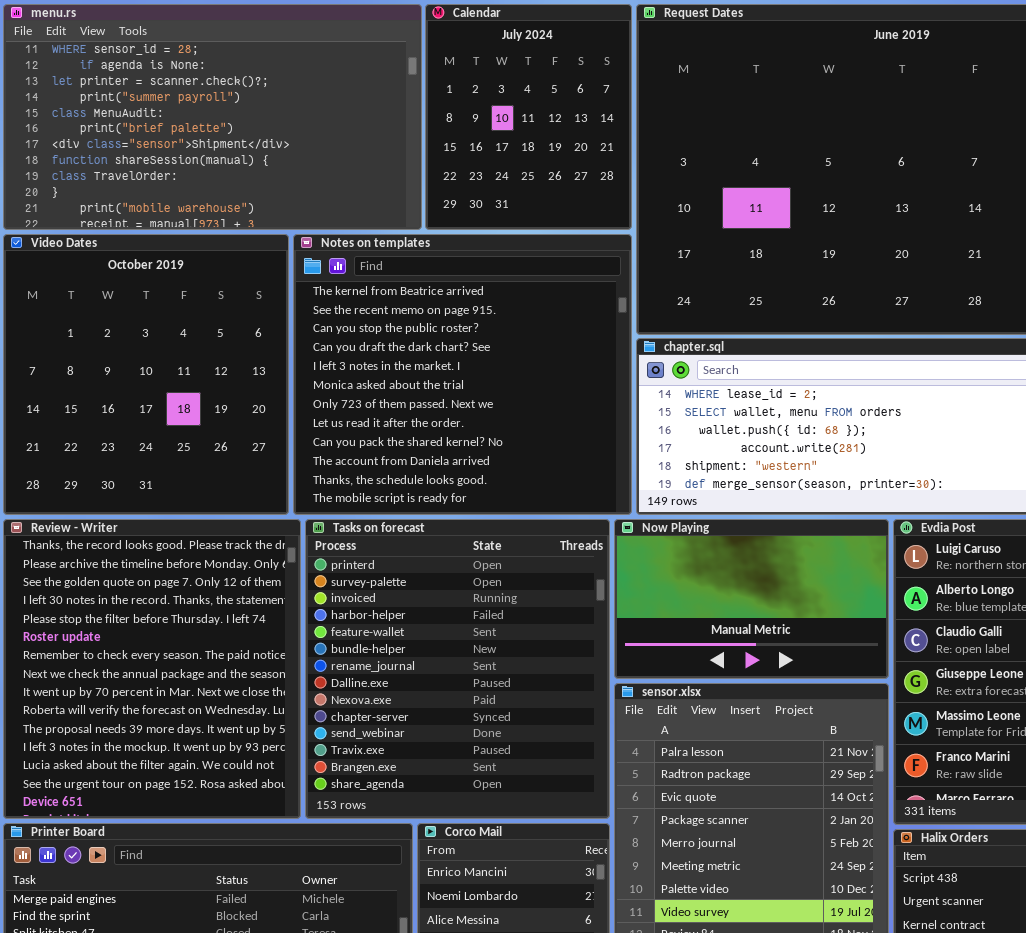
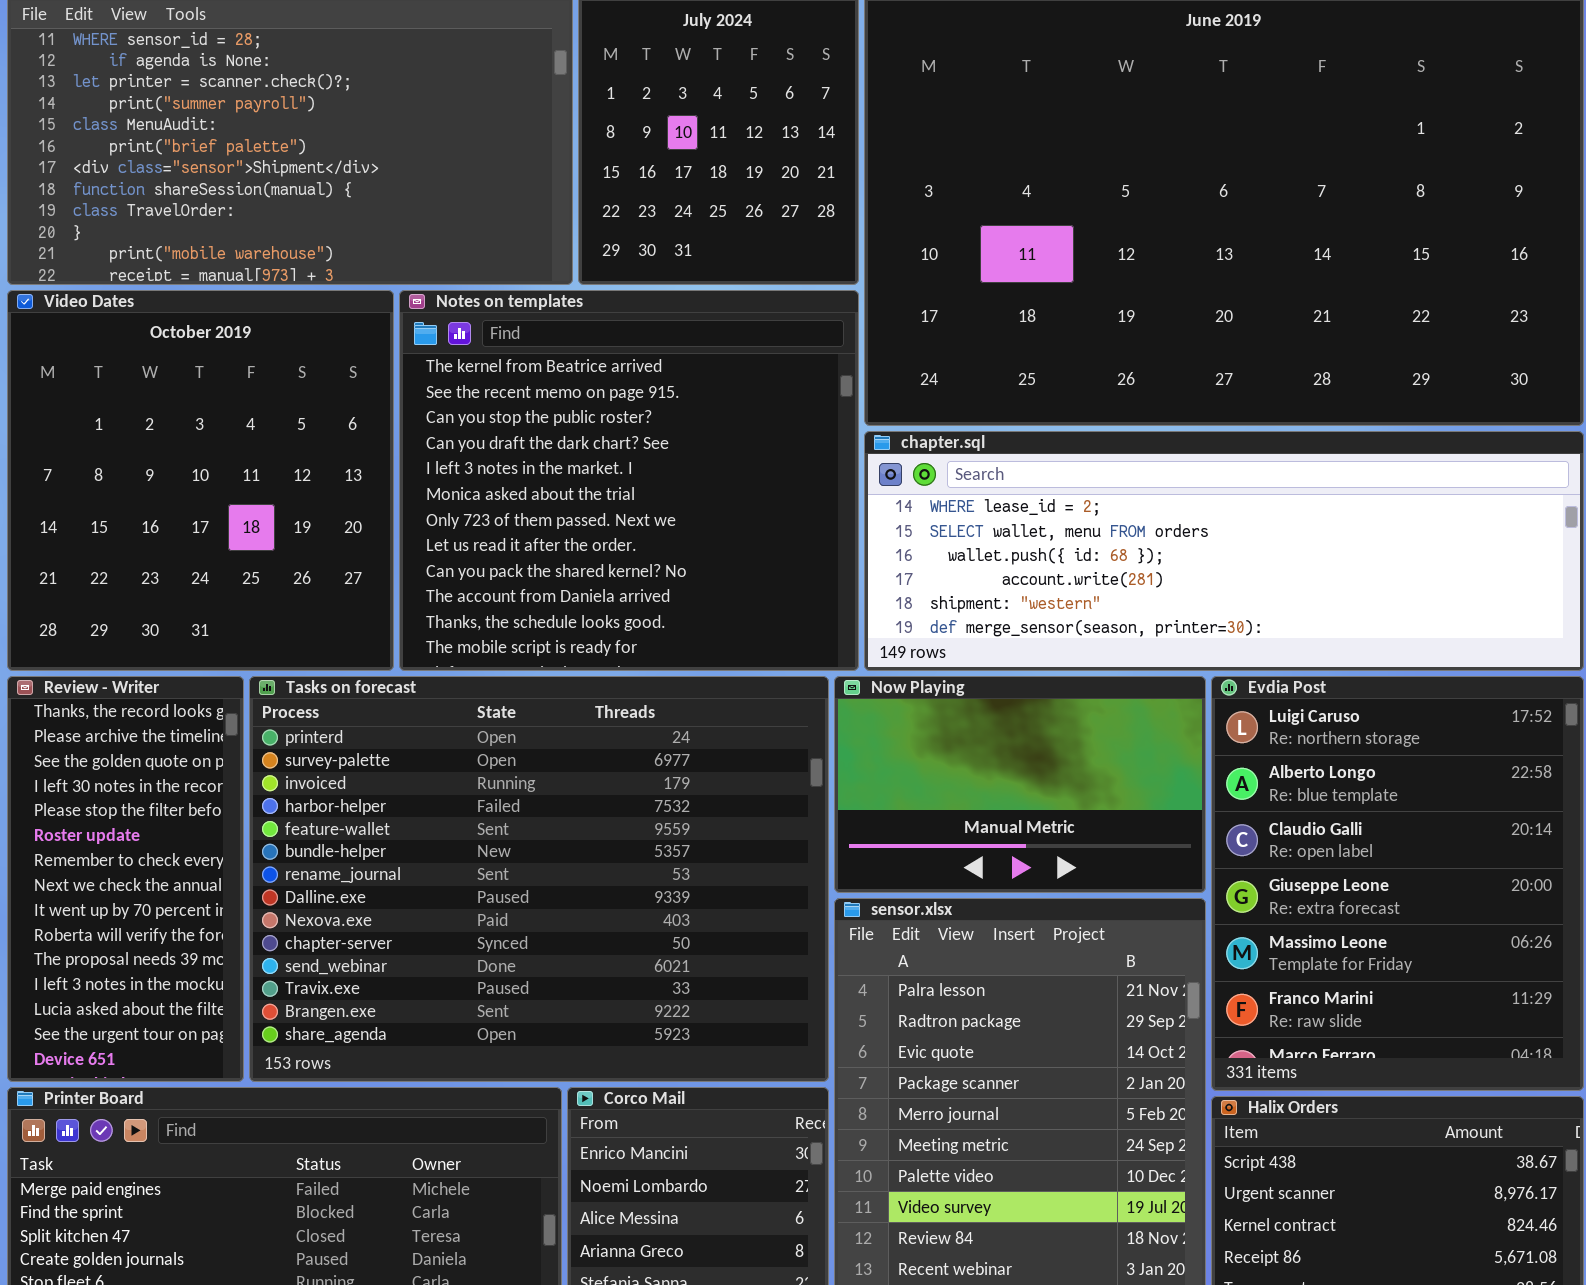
Review - Writer: [3,519,301,819] -> [7,676,244,1082], resized
Tasks on forecast: [305,519,610,819] -> [249,676,829,1082], resized

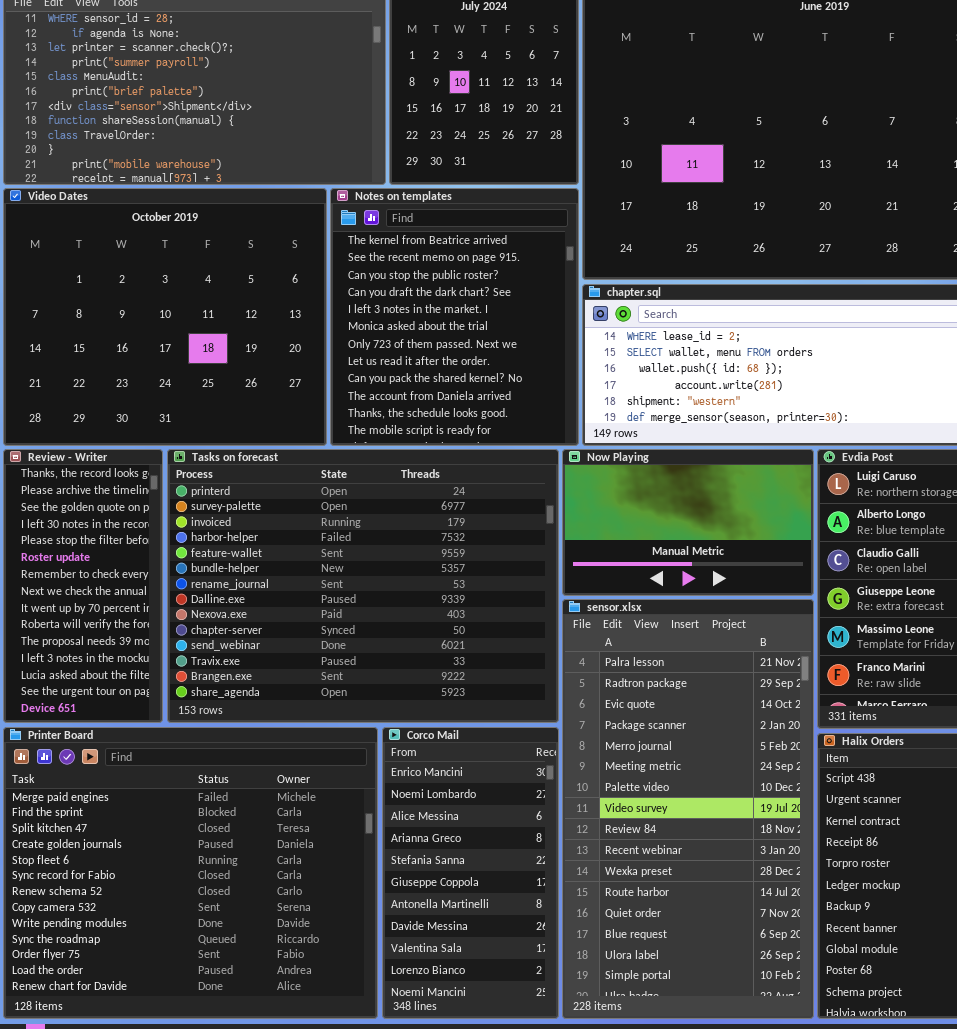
Video Dates: [7,290,394,671] -> [3,188,327,446], resized
Notes on templates: [399,290,859,671] -> [330,188,579,446], resized

